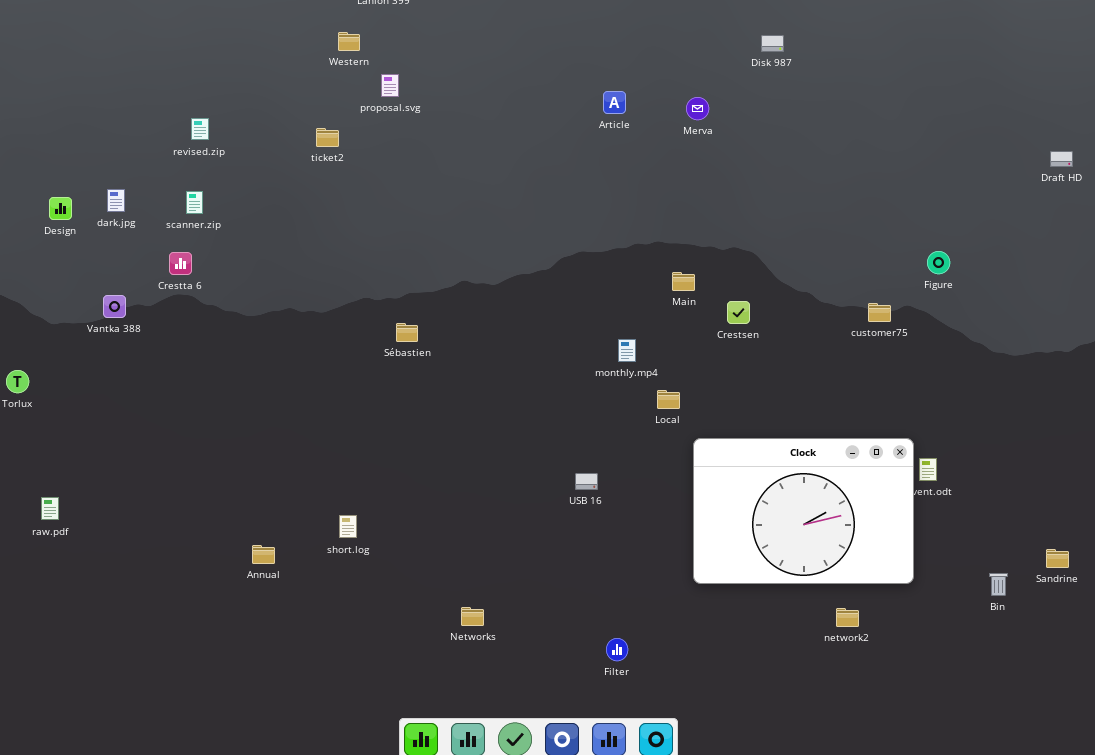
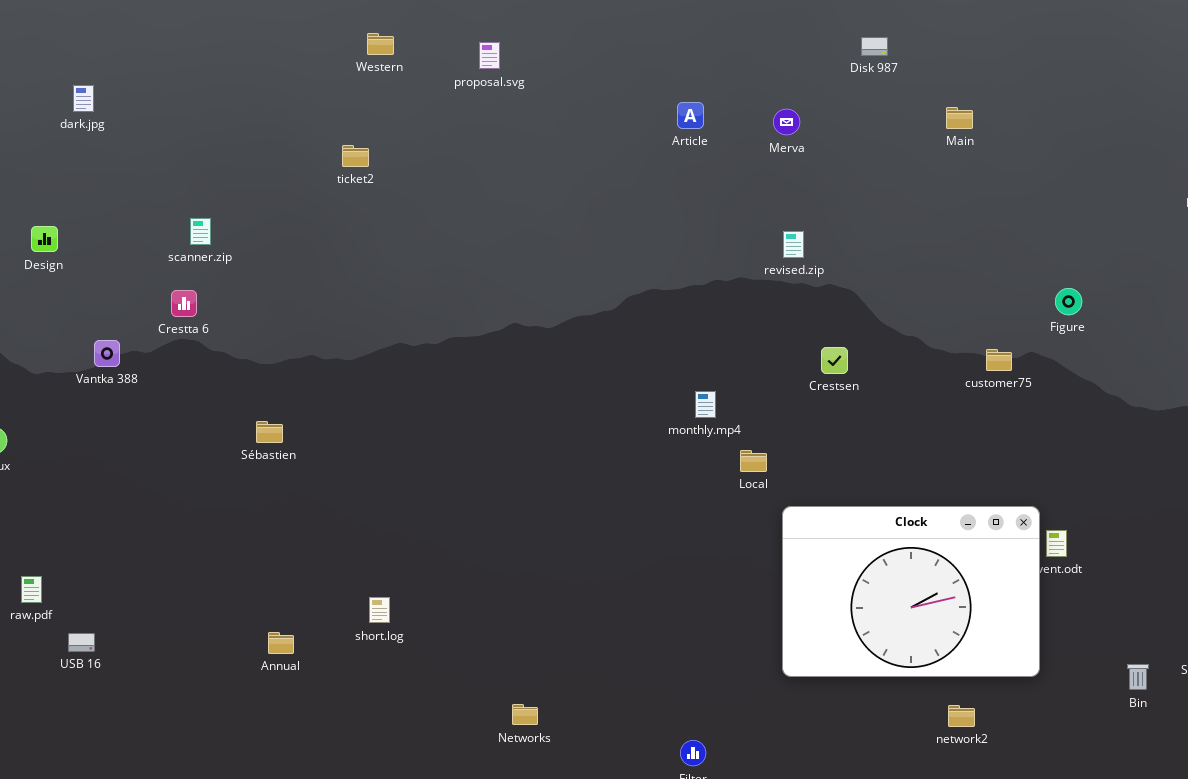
proposal.svg: [381,74,399,97] -> [479,42,500,69], moved
revised.zip: [191,118,209,140] -> [783,231,804,258], moved
dark.jpg: [107,189,125,212] -> [73,85,94,112], moved
Main: [672,272,695,291] -> [946,107,973,129], moved
Sébastien: [396,323,418,342] -> [256,421,283,443], moved
USB 16: [575,473,598,490] -> [68,633,95,652], moved

